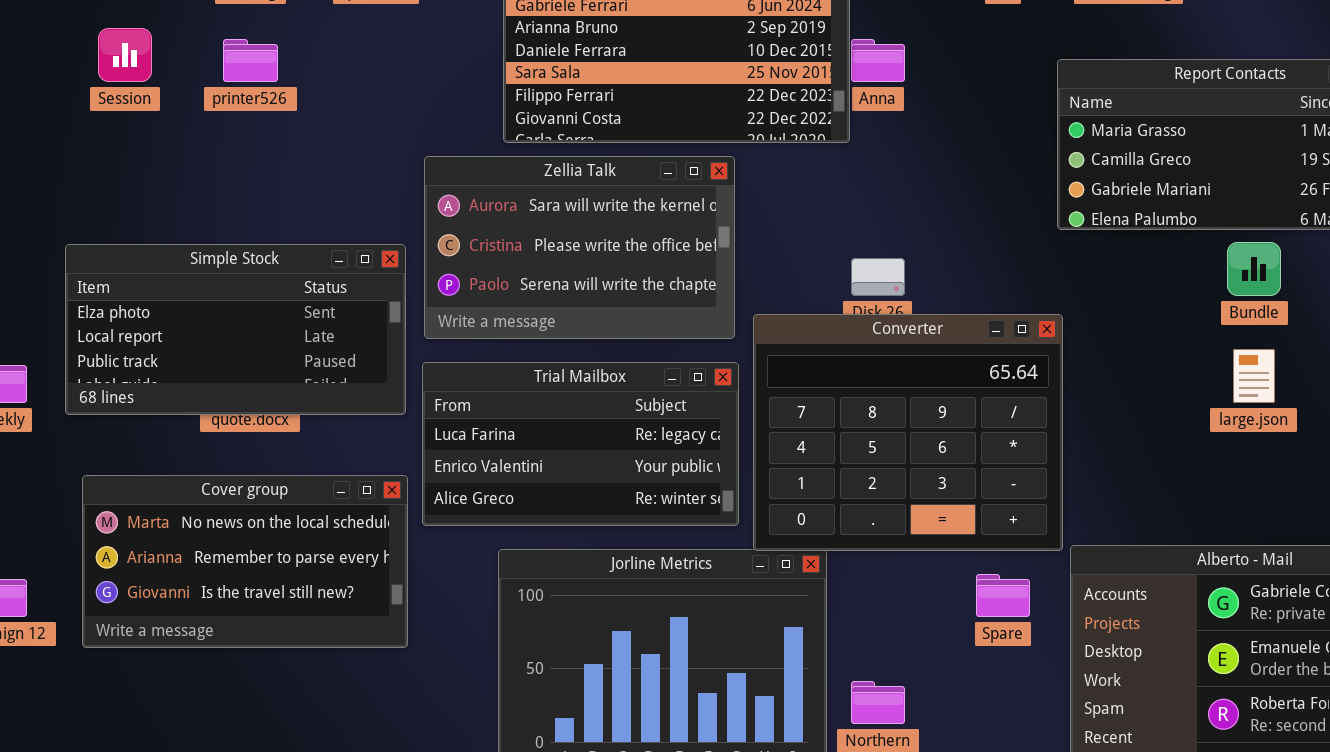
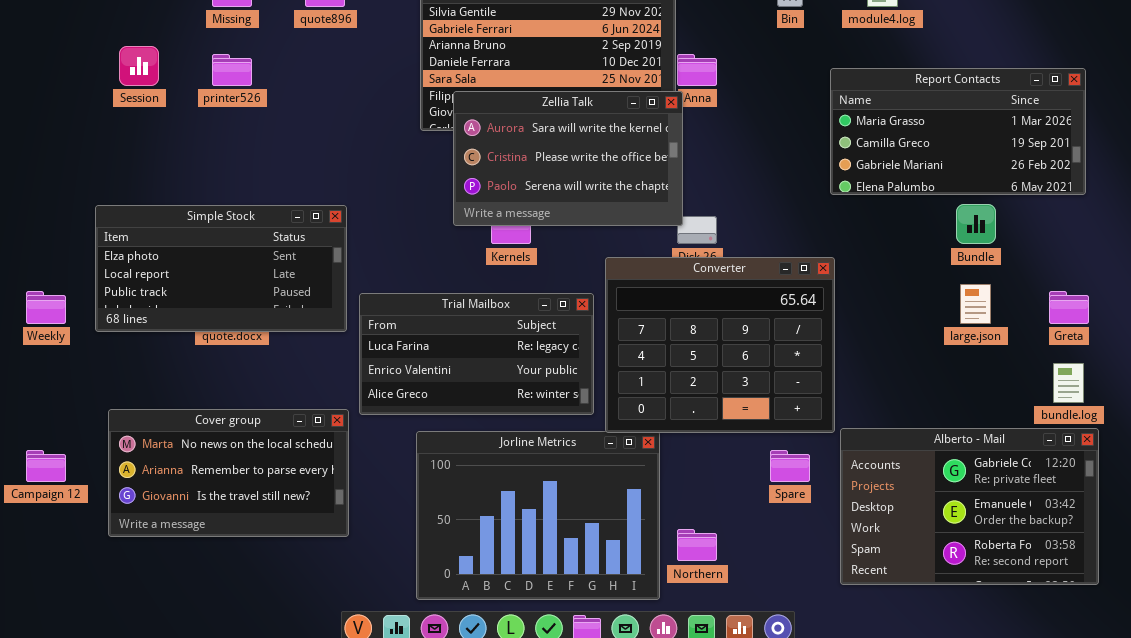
Zellia Talk: [424,156,735,339] -> [453,91,683,226], moved
Cover group: [82,475,408,648] -> [108,409,349,537], moved

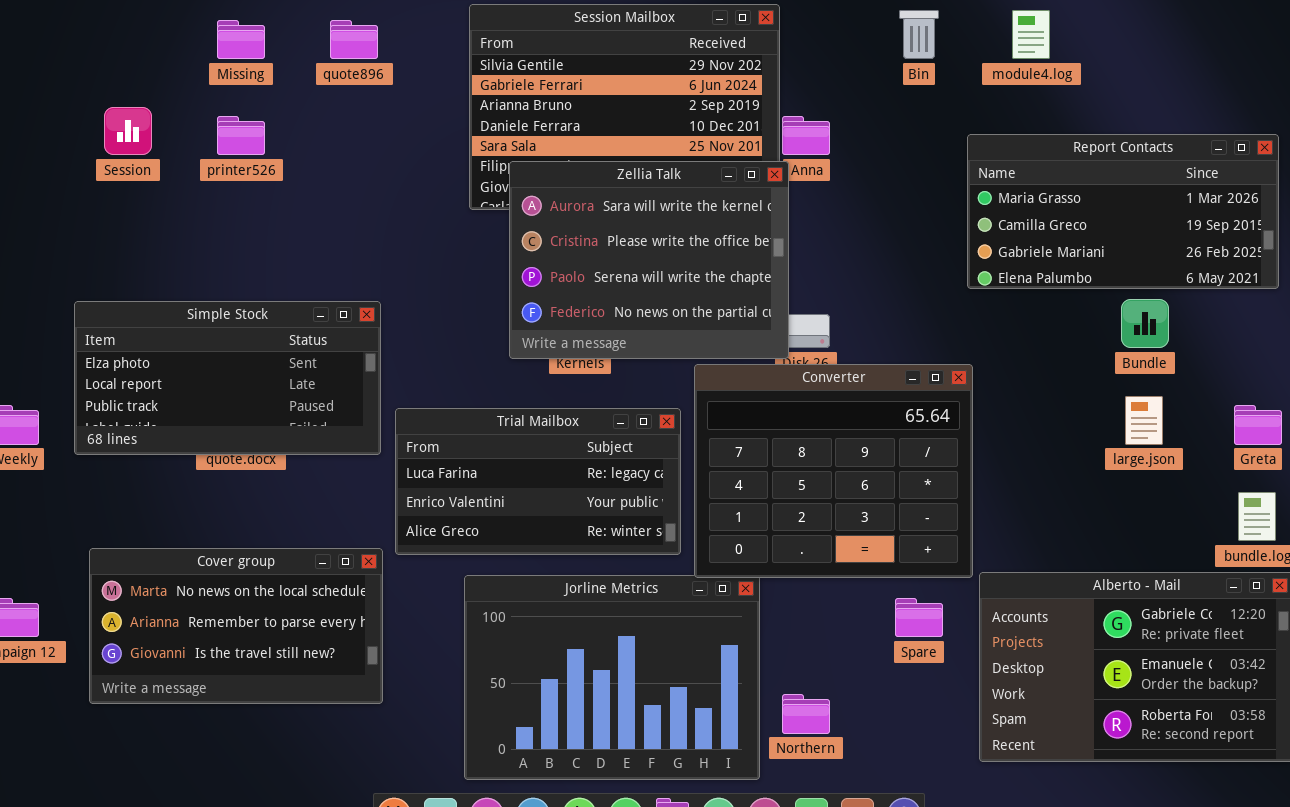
Zellia Talk: [453,91,683,226] -> [509,161,789,359], resized

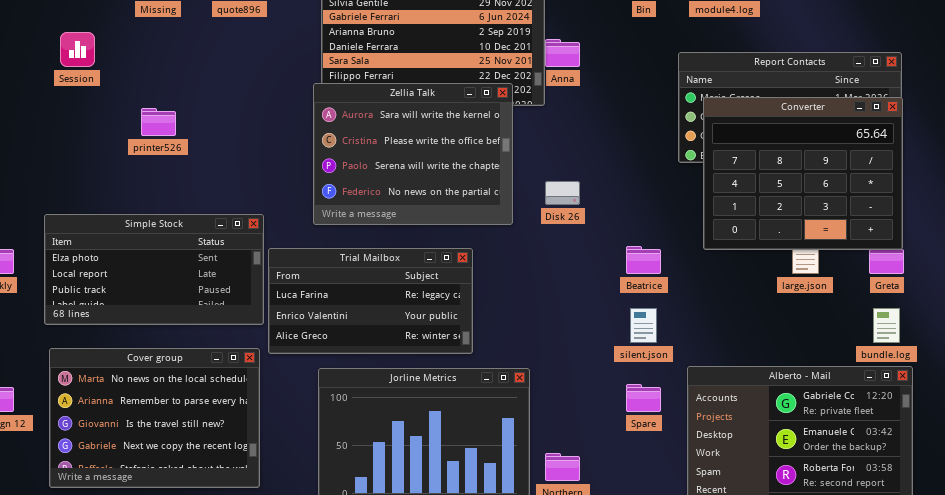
printer526: [217,116,265,155] -> [141,108,176,136], moved
Zellia Talk: [509,161,789,359] -> [313,83,513,225], moved
Simple Stock: [74,301,381,455] -> [44,214,264,325], moved
Converter: [694,364,973,578] -> [703,97,903,250], moved
Cover group: [89,548,383,704] -> [49,348,260,488], resized

